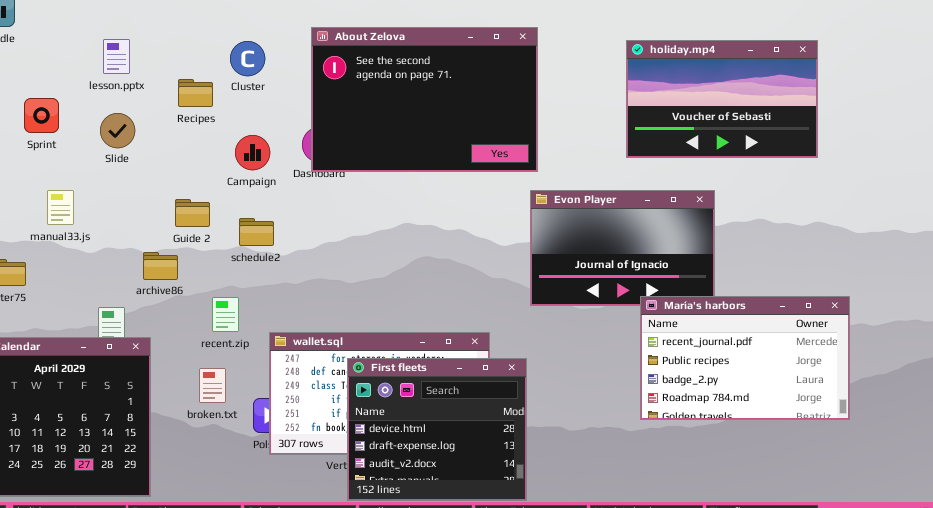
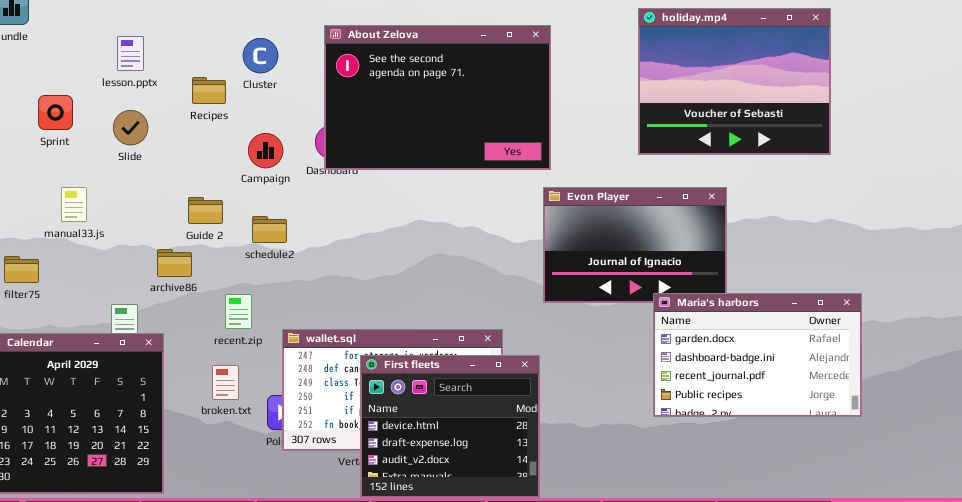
holiday.mp4: [626,40,818,158] -> [638,8,831,155], resized
María's harbors: [640,296,850,420] -> [653,293,862,417], scrolled up 2 rows

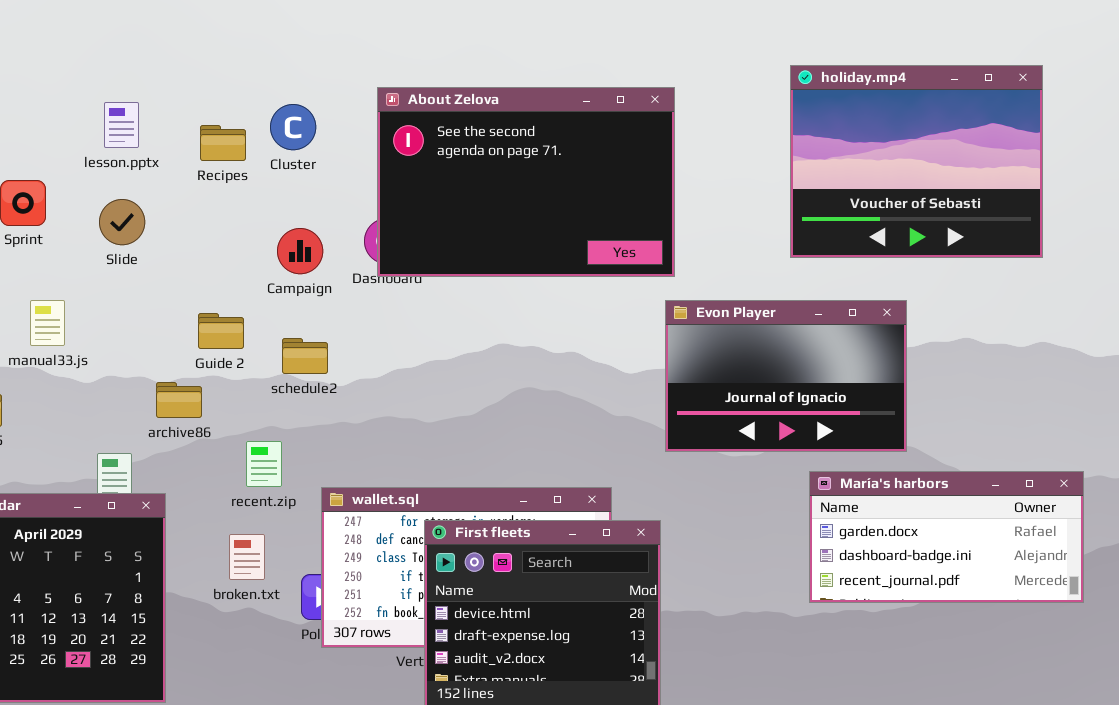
Recipes: [192,77,226,104] -> [200,125,246,161], moved
María's harbors: [653,293,862,417] -> [809,471,1084,603], resized

